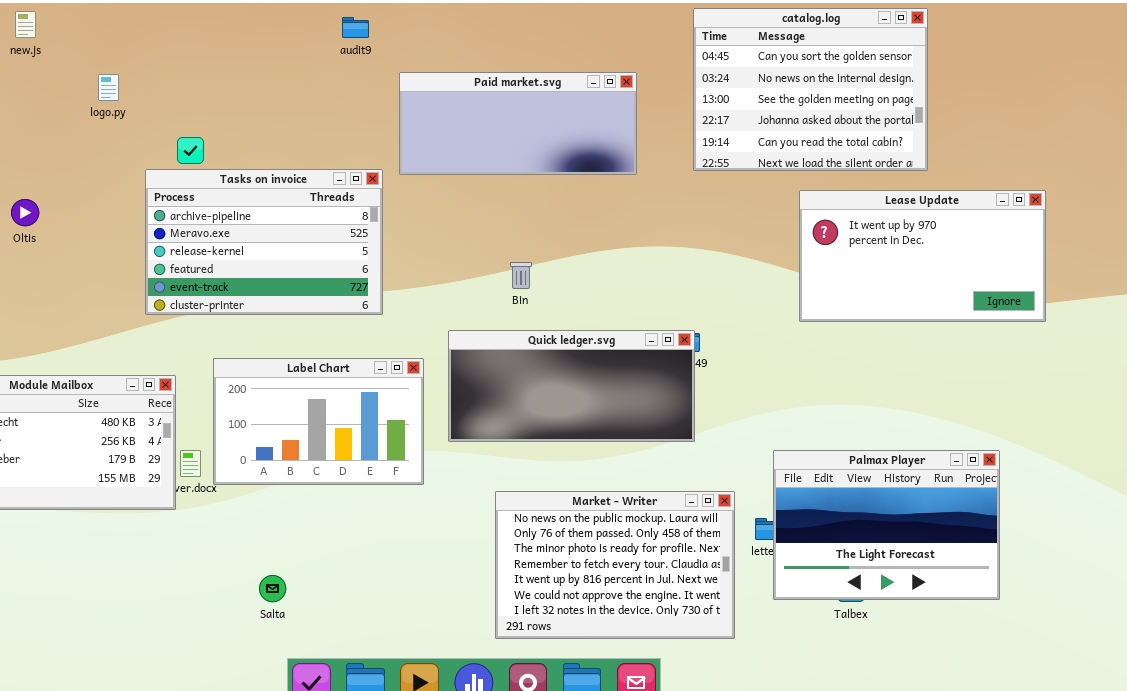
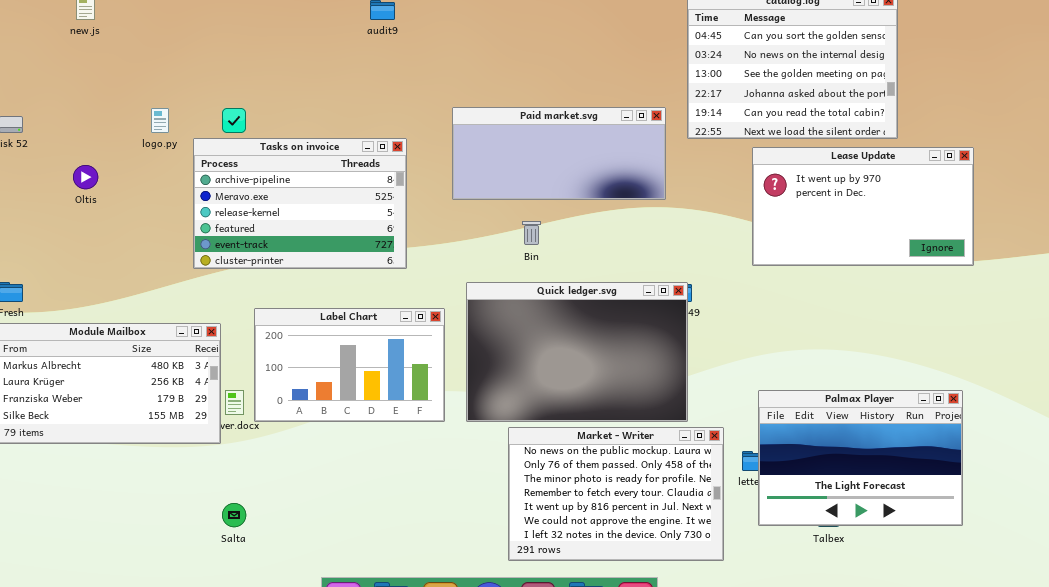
Paid market.svg: [399,72,637,175] -> [452,107,666,200], moved
logo.py: [98,74,119,101] -> [151,108,169,133], moved
Lease Update: [799,190,1046,322] -> [752,147,974,266], moved
Quick ledger.svg: [448,330,695,442] -> [466,282,688,422], resized
Salta: [259,575,286,602] -> [222,503,246,527], moved

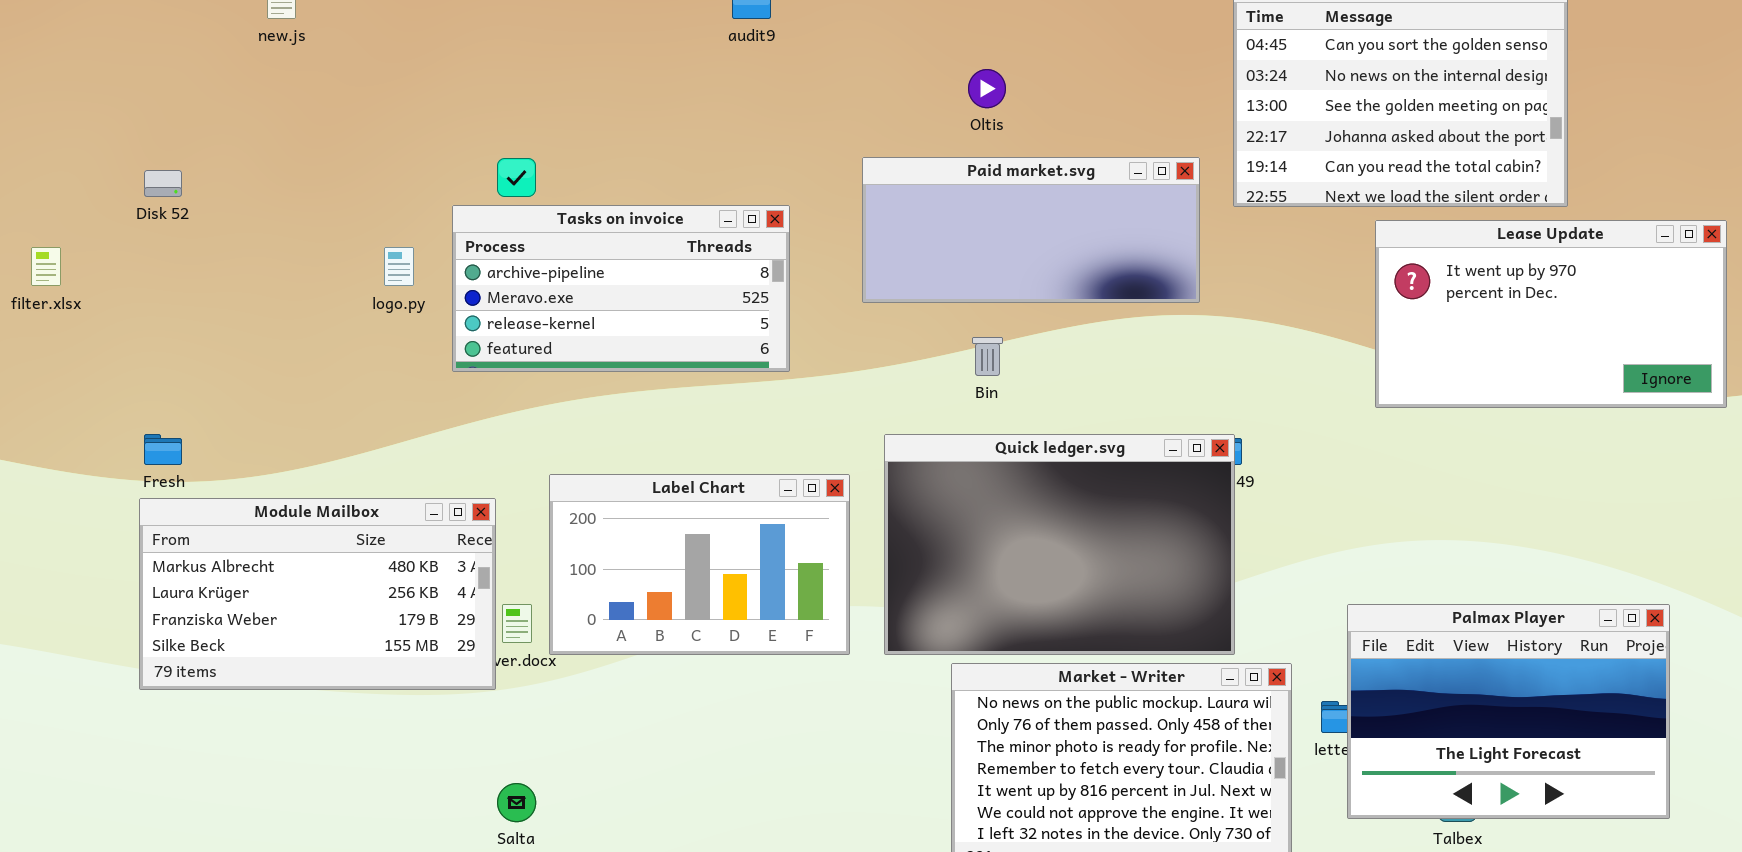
logo.py: [151,108,169,133] -> [384,247,414,286], moved
Tasks on invoice: [193,138,407,269] -> [452,205,790,372], resized
Lease Update: [752,147,974,266] -> [1375,220,1727,408], moved
Oltis: [73,165,98,189] -> [968,69,1006,108], moved

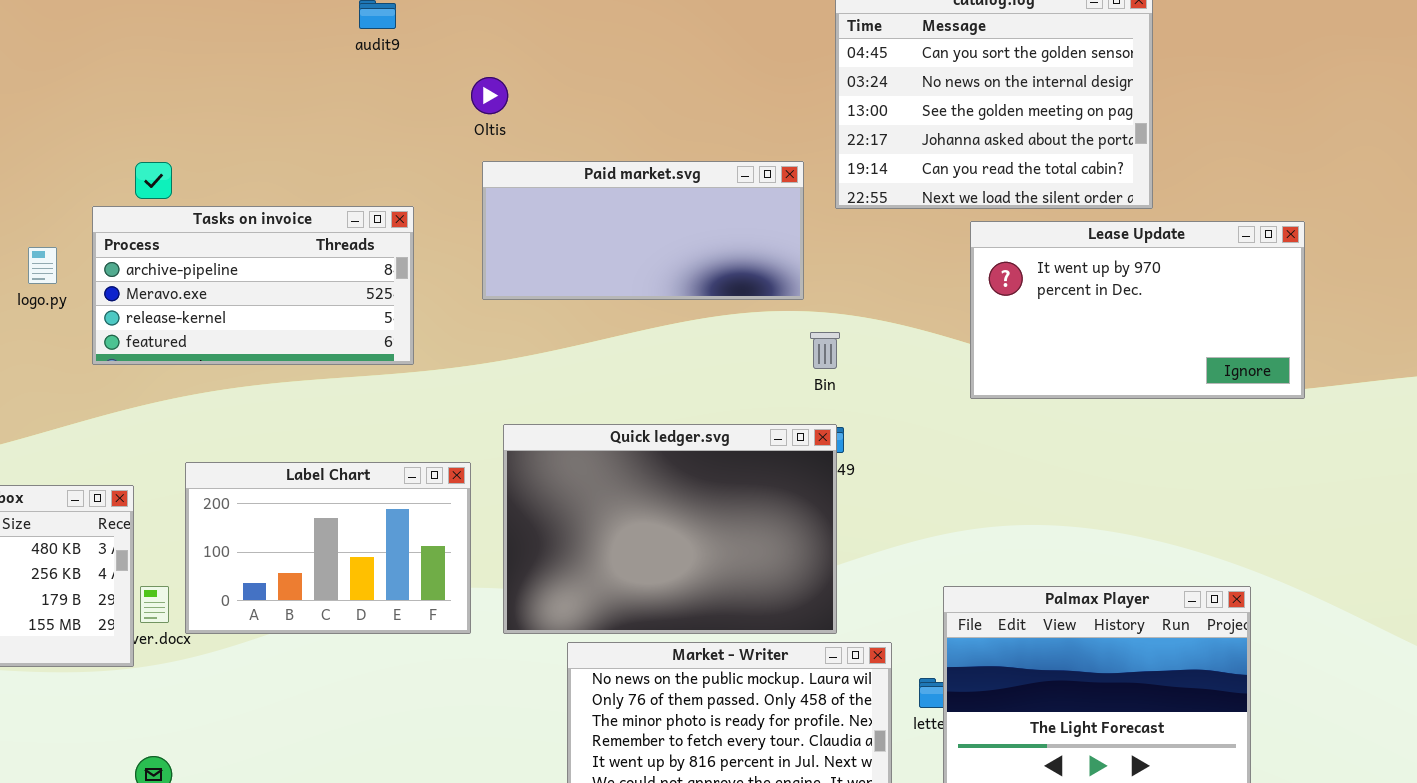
Oltis: [968,69,1006,108] -> [471,77,508,114], moved
Bin: [972,337,1003,376] -> [810,332,840,369], moved

